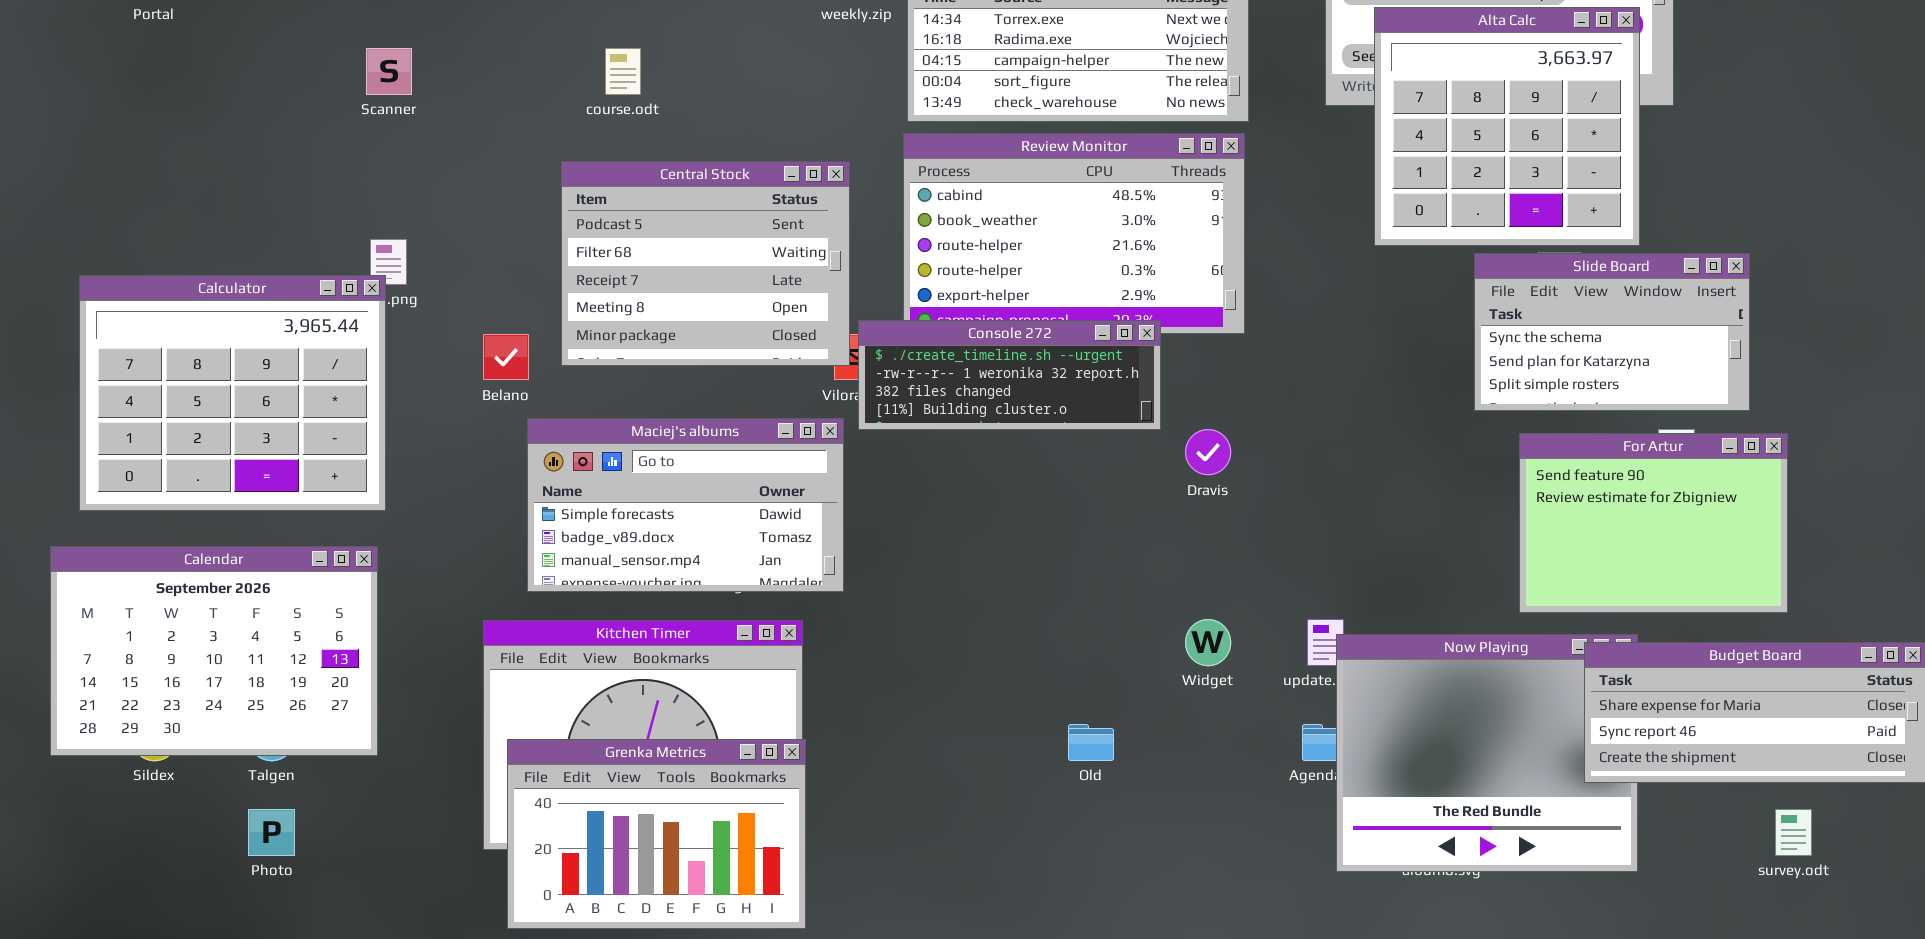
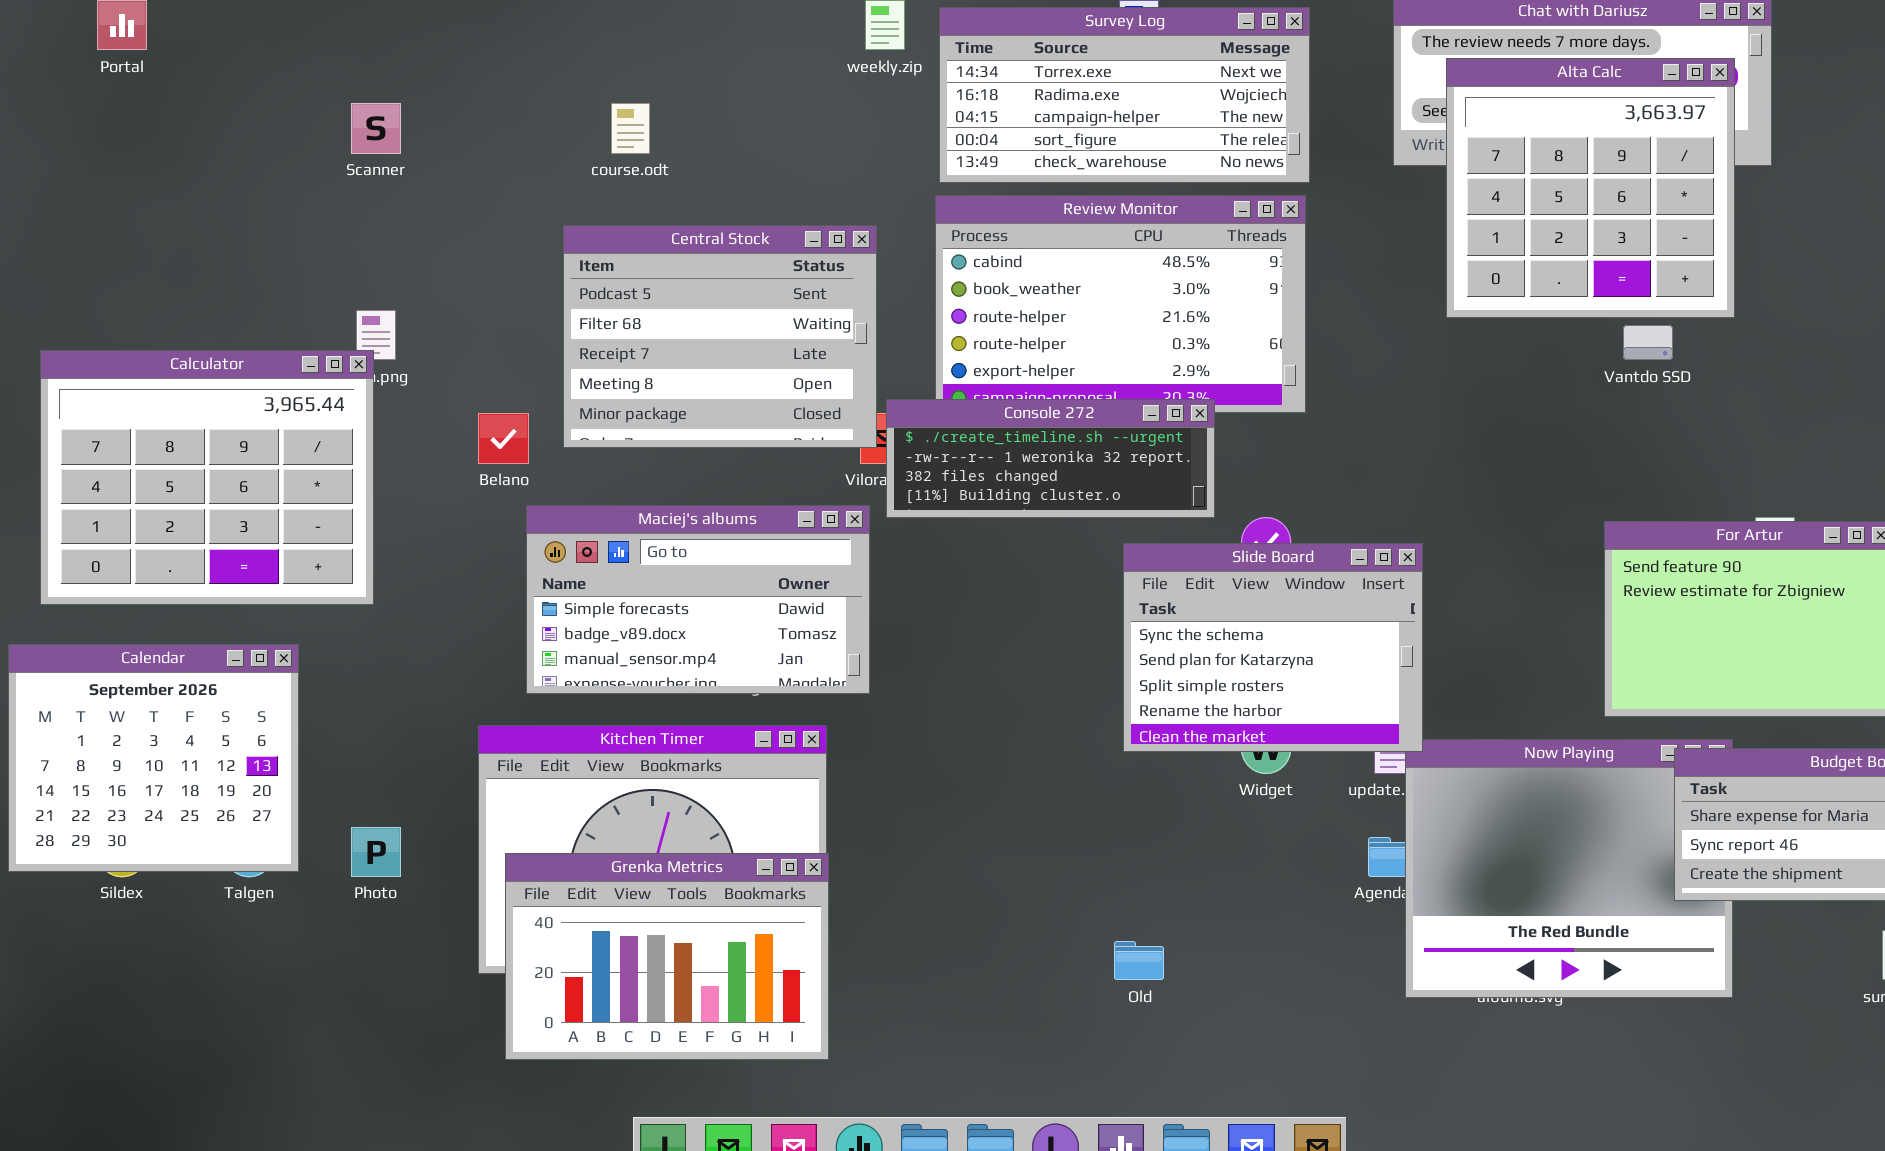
Slide Board: [1474,253,1750,411] -> [1123,543,1423,752], moved, resized
Calendar: [50,546,378,756] -> [8,644,299,872], resized
Old: [1068,724,1114,761] -> [1114,941,1164,980], moved
Photo: [248,809,295,856] -> [351,827,401,877], moved

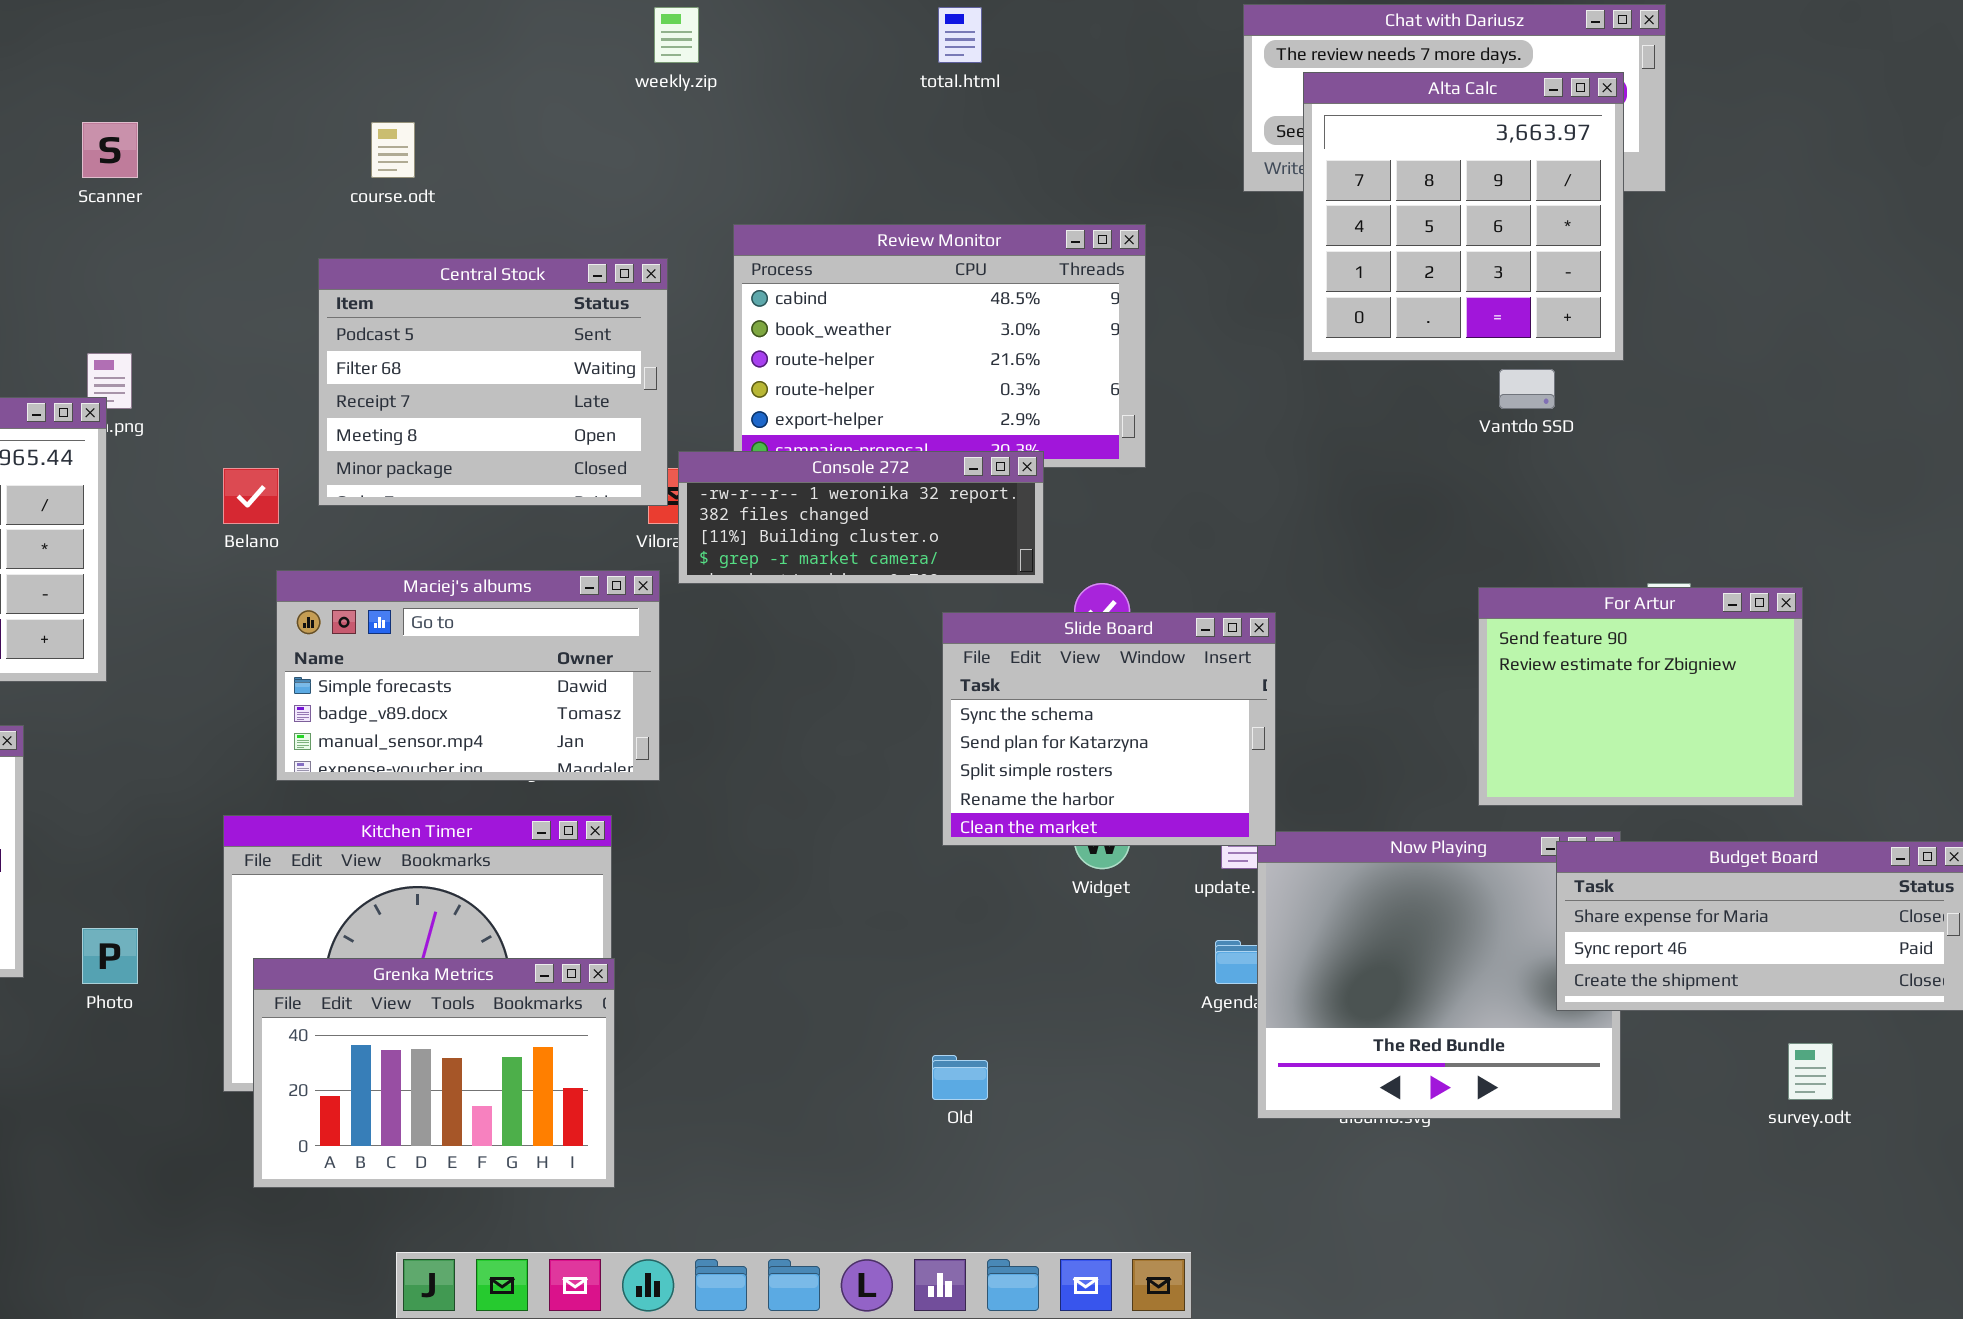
Survey Log: [939,7,1310,183] -> none, closed
Console 272: [886,399,1215,518] -> [678,451,1044,584], scrolled down 1 row

